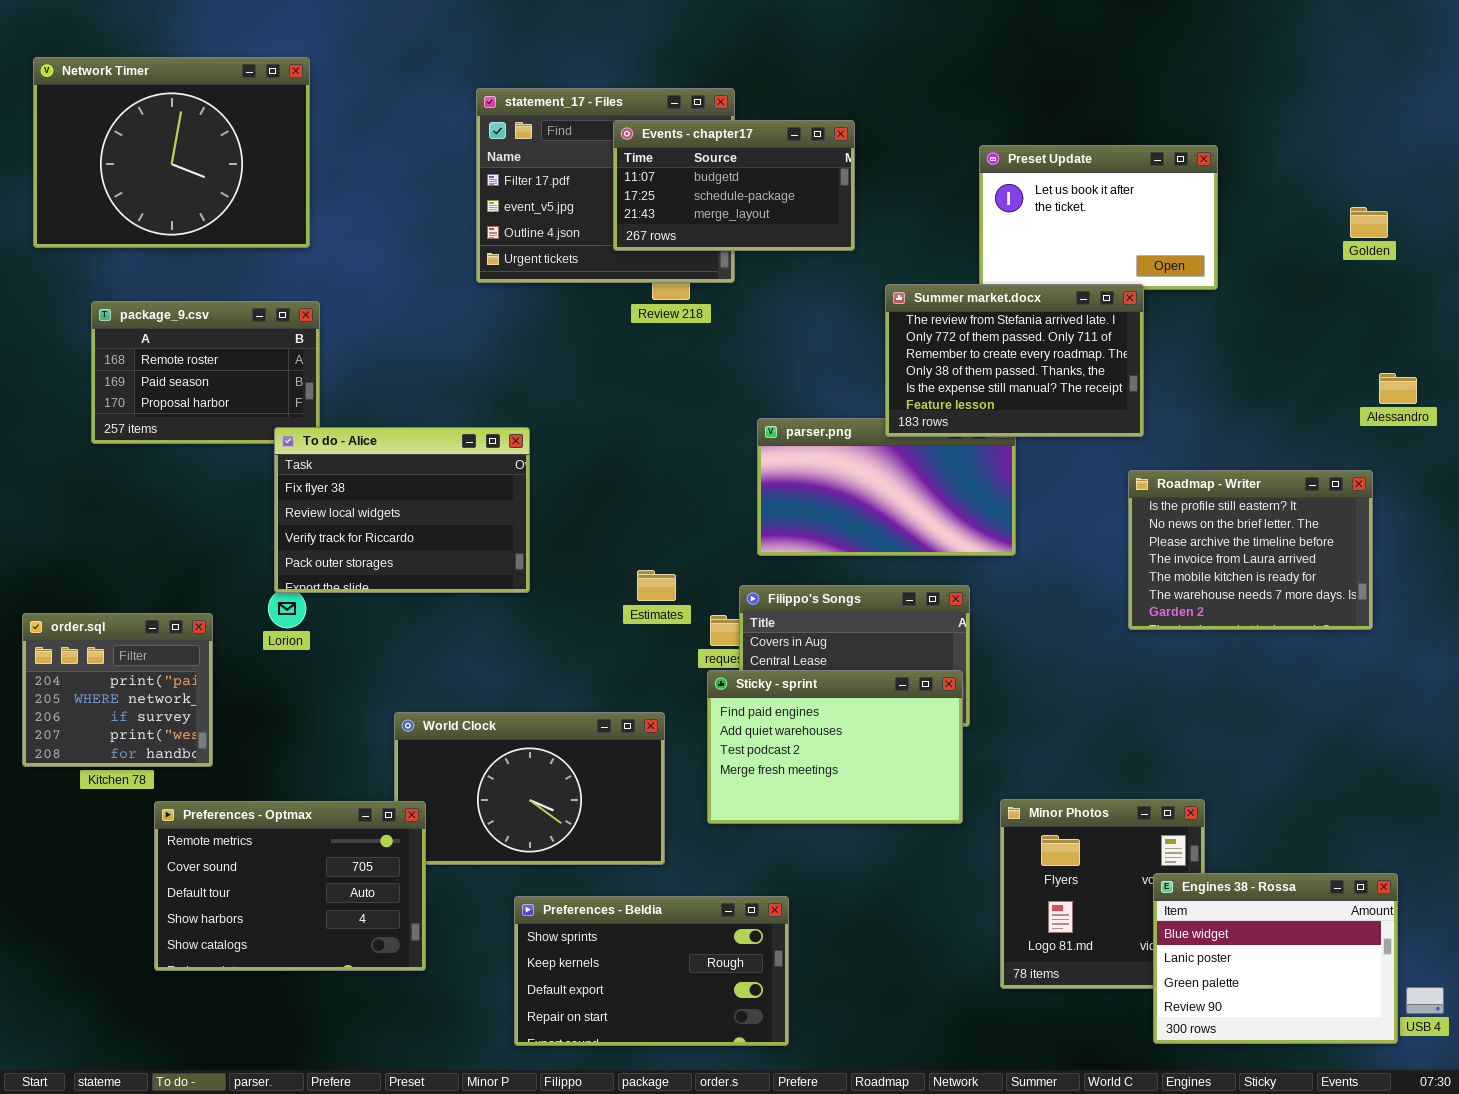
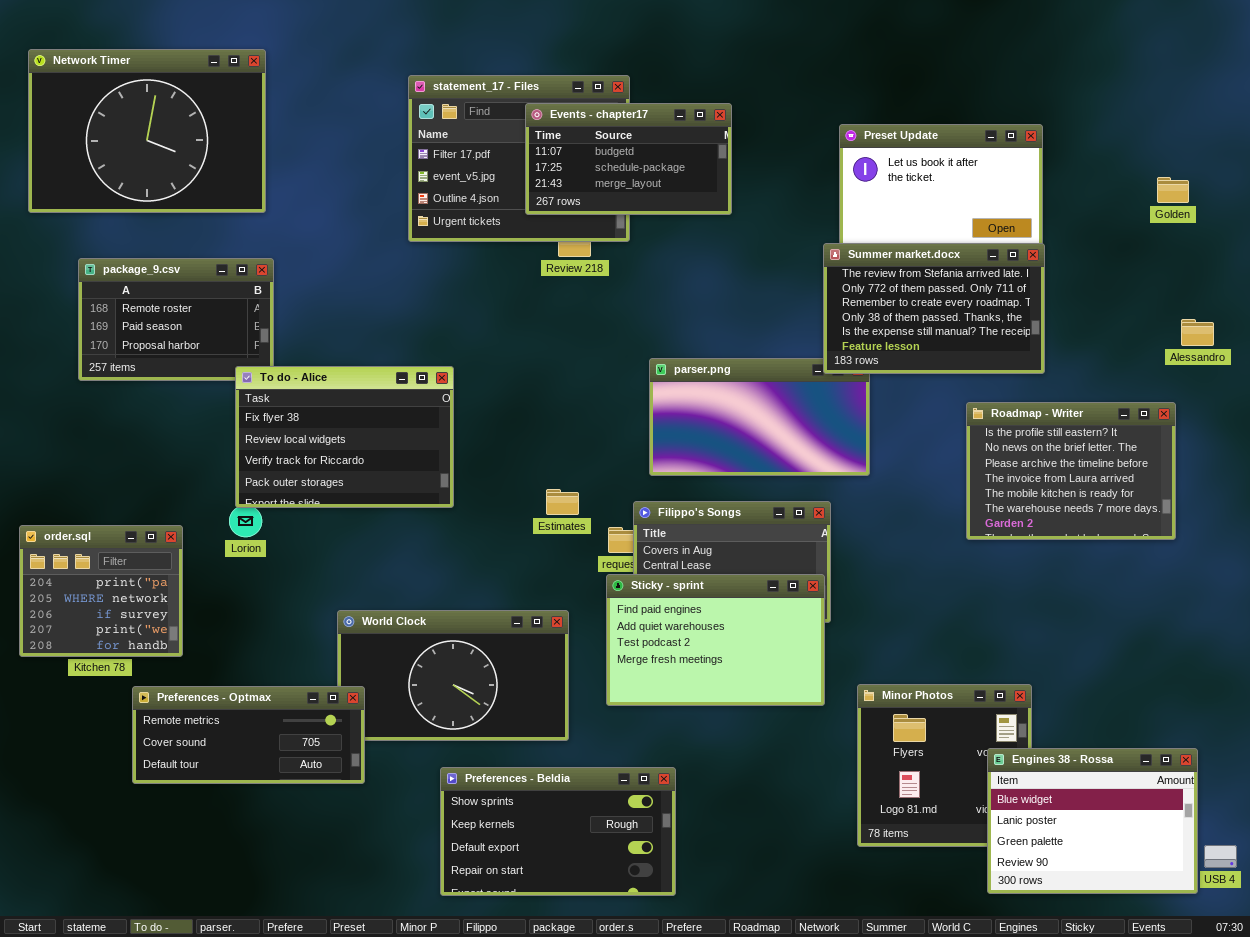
Summer market.docx: [885,284,1144,437] -> [823,243,1045,374], moved
Preferences - Optmax: [154,801,426,971] -> [132,686,365,784], resized

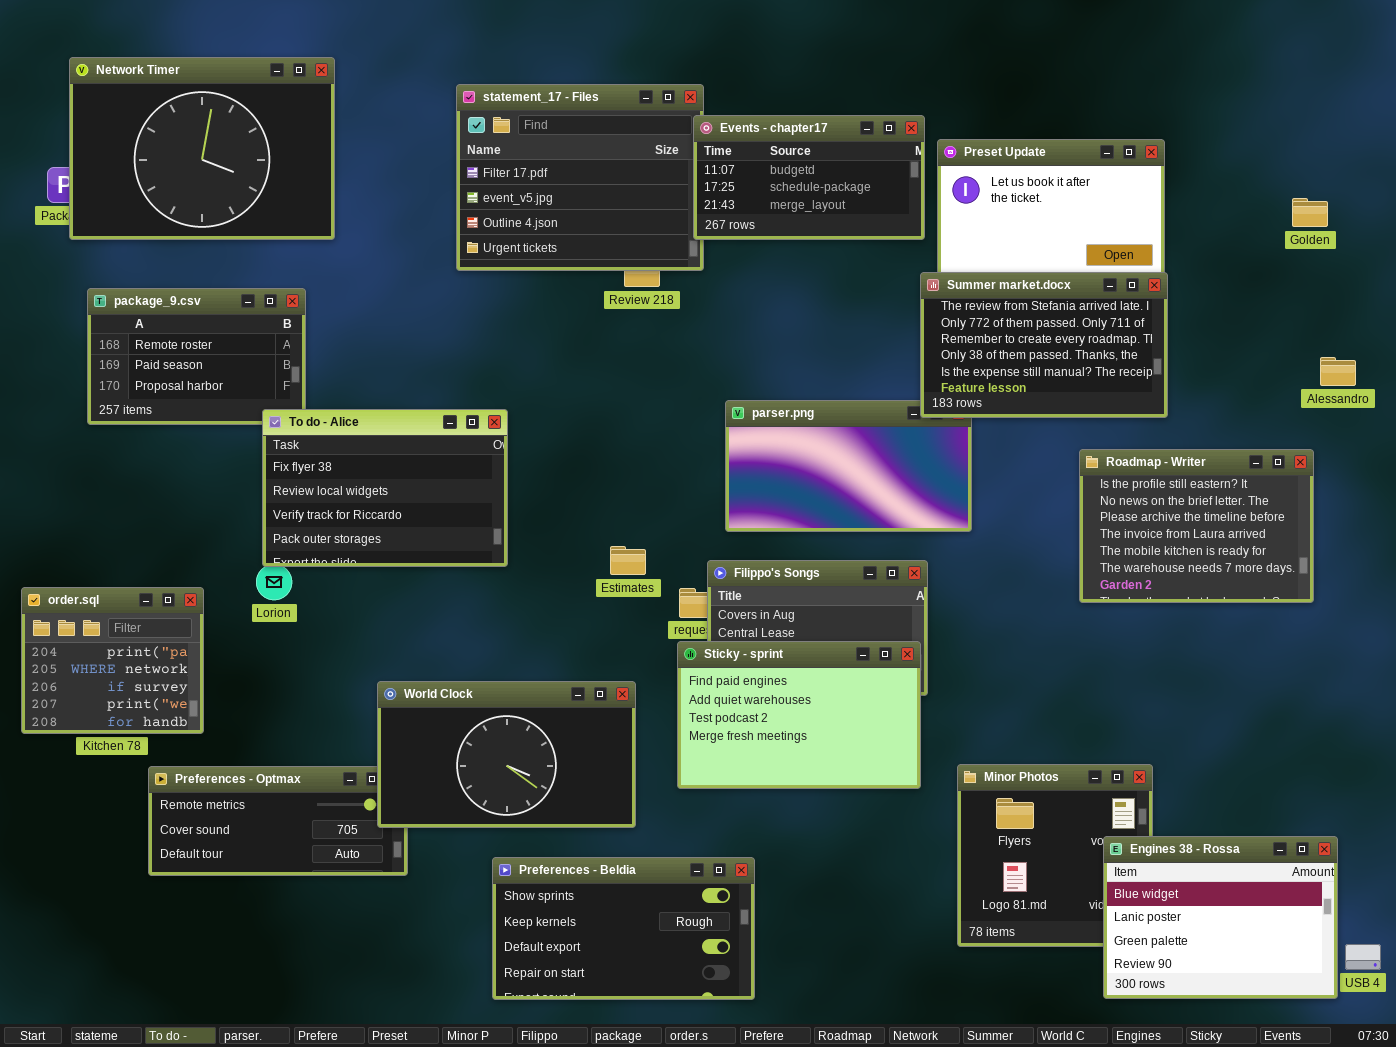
Network Timer: [28,49,266,213] -> [69,57,335,240], moved
Events - chapter17: [525,103,732,215] -> [693,115,925,240], moved
World Clock: [337,610,569,741] -> [377,681,636,828], raised

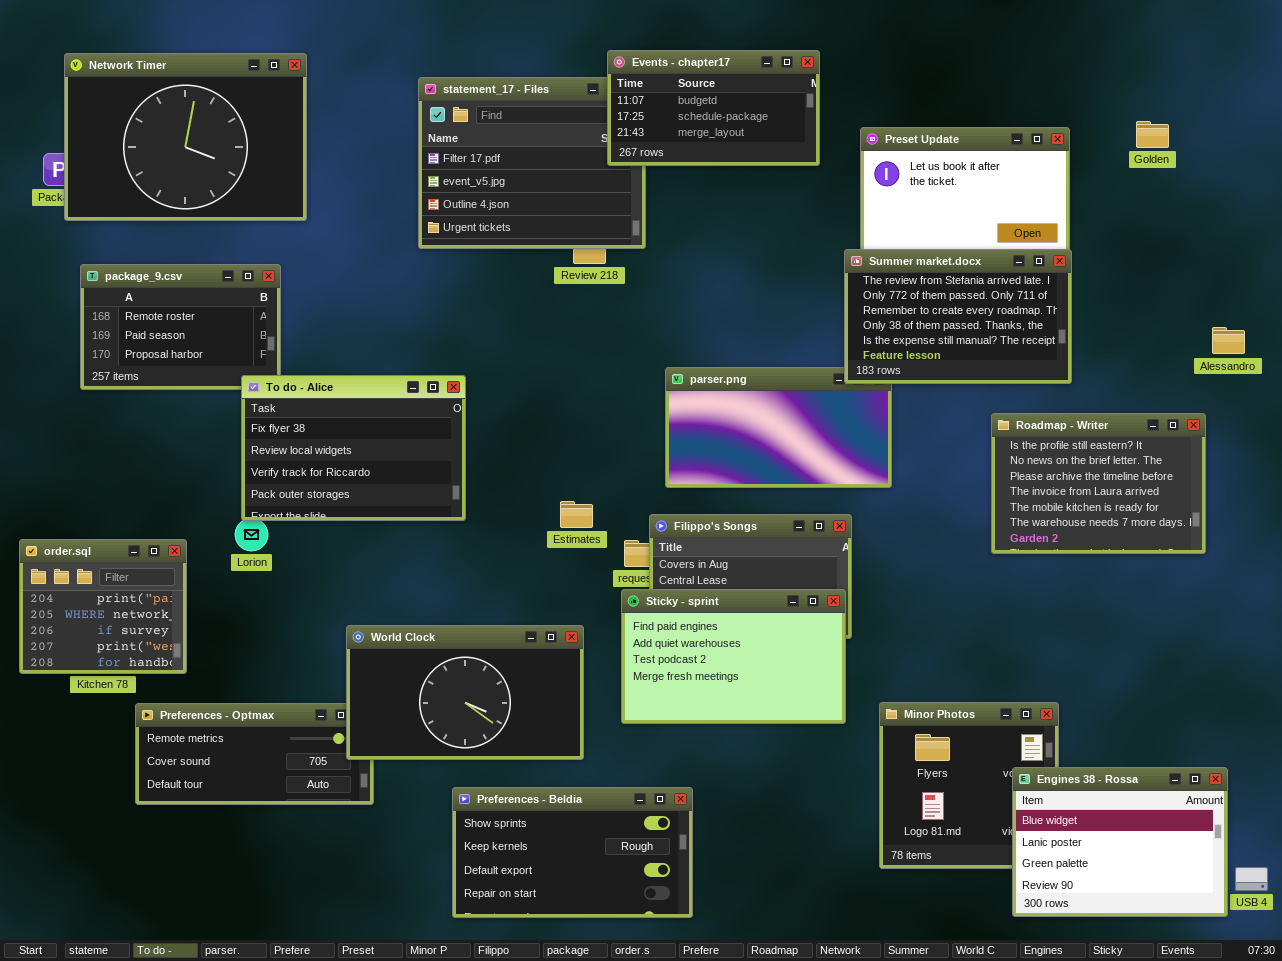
Events - chapter17: [693,115,925,240] -> [607,50,820,166], moved
Golden: [1292,198,1328,227] -> [1136,121,1169,148], moved

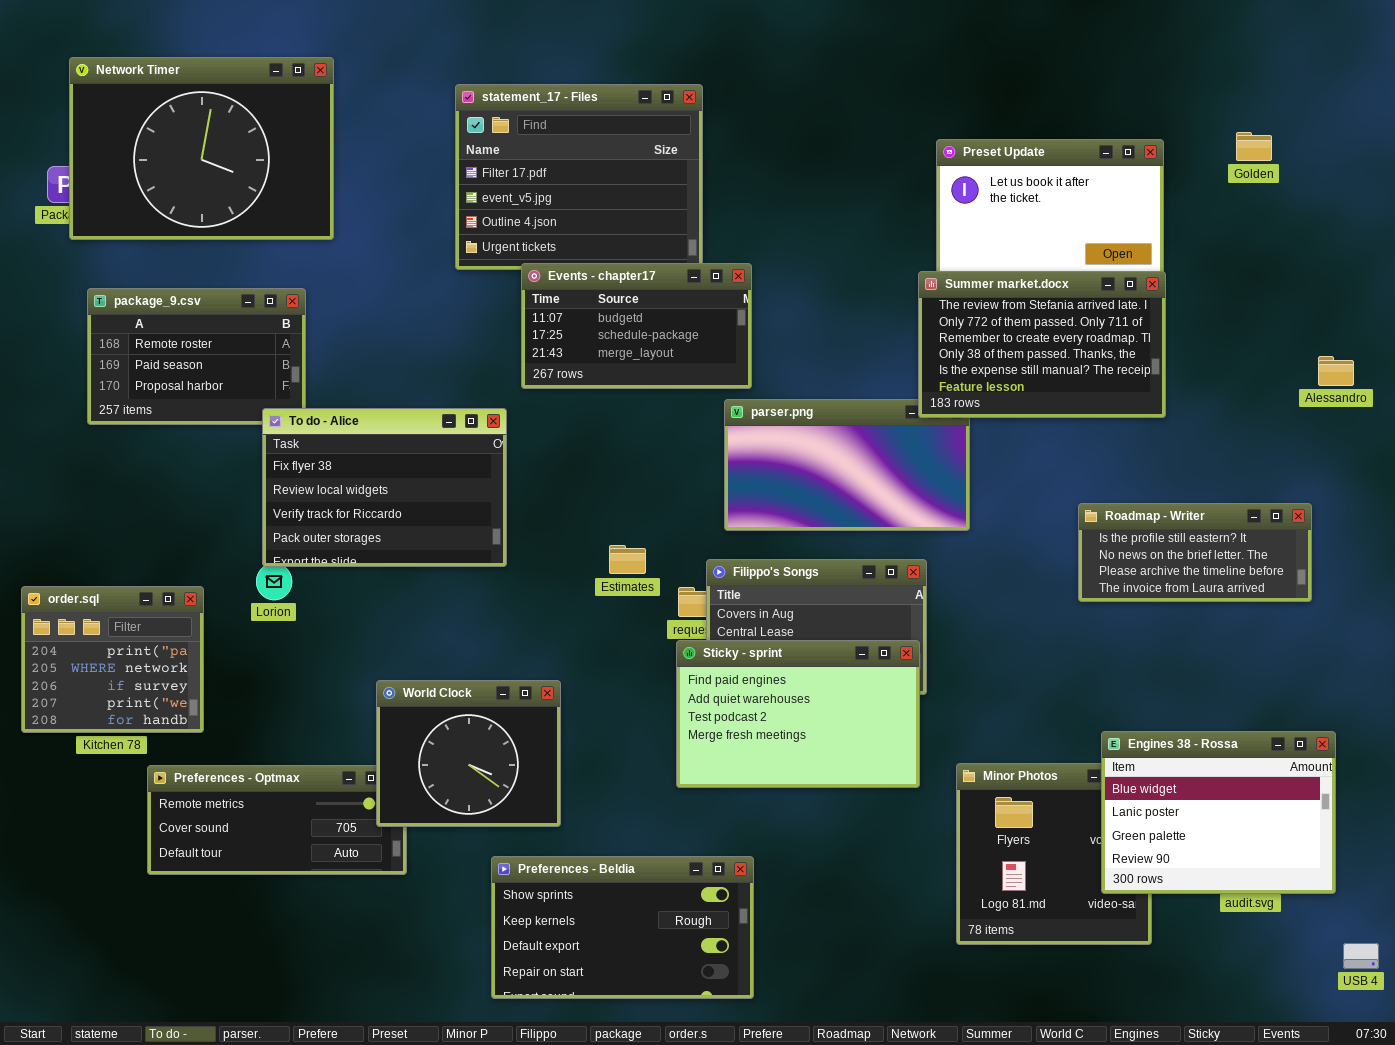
Events - chapter17: [607,50,820,166] -> [521,263,752,389], moved
Roadmap - Writer: [991,413,1206,554] -> [1078,503,1312,602], resized
World Clock: [346,625,584,760] -> [376,680,561,827], resized
Engines 38 - Rossa: [1012,767,1228,917] -> [1101,731,1336,894], moved

